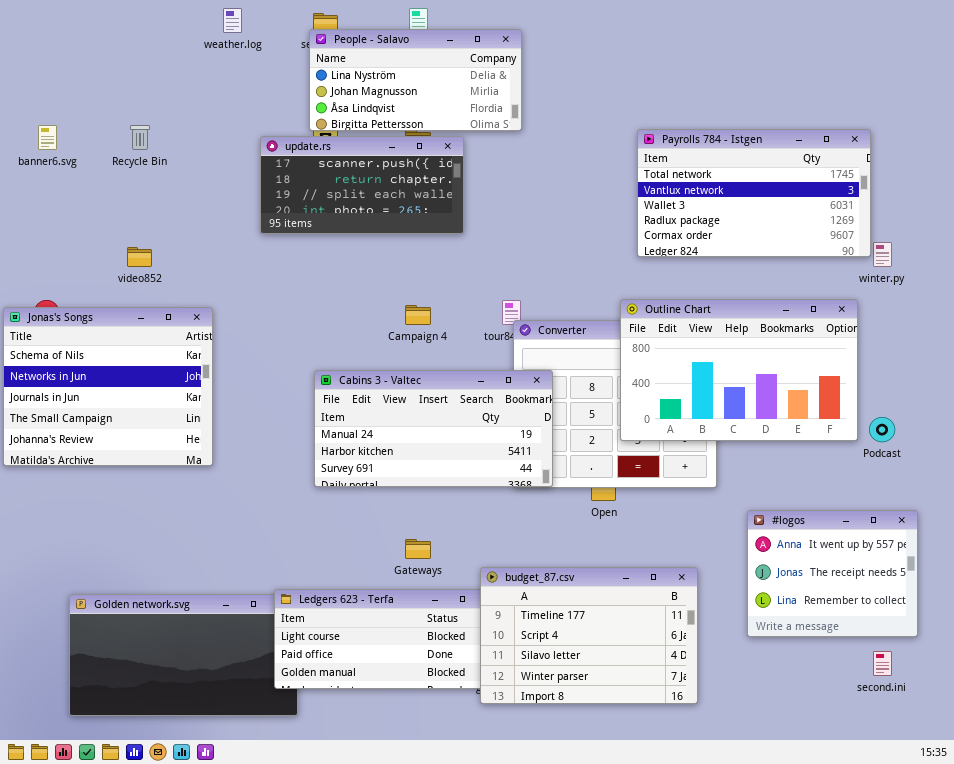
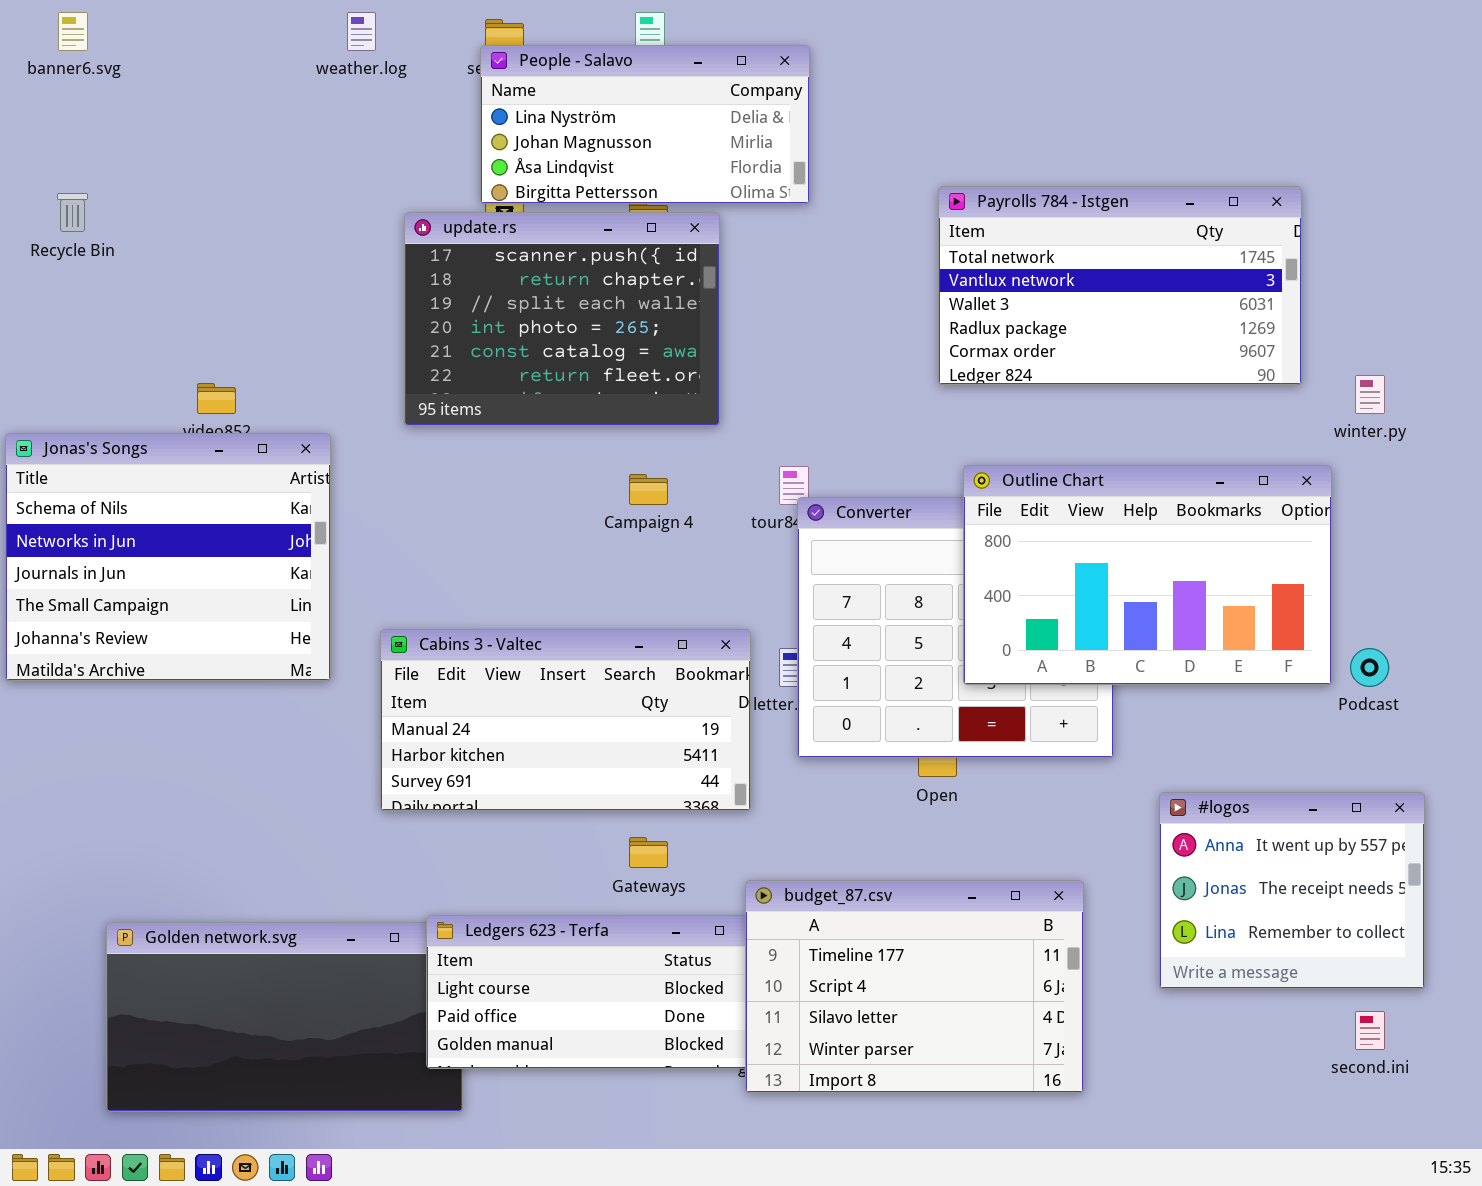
banner6.svg: [38,125,57,150] -> [58,12,88,51], moved
Recycle Bin: [130,125,150,150] -> [57,193,88,232], moved
Payrolls 784 - Istgen: [637,129,871,257] -> [938,186,1302,385], moved
update.rs: [260,136,464,234] -> [404,212,720,426], resized
Jonas's Songs: [3,307,213,466] -> [5,433,331,681], moved
Cabins 3 - Valtec: [314,370,553,487] -> [380,629,751,811], moved

